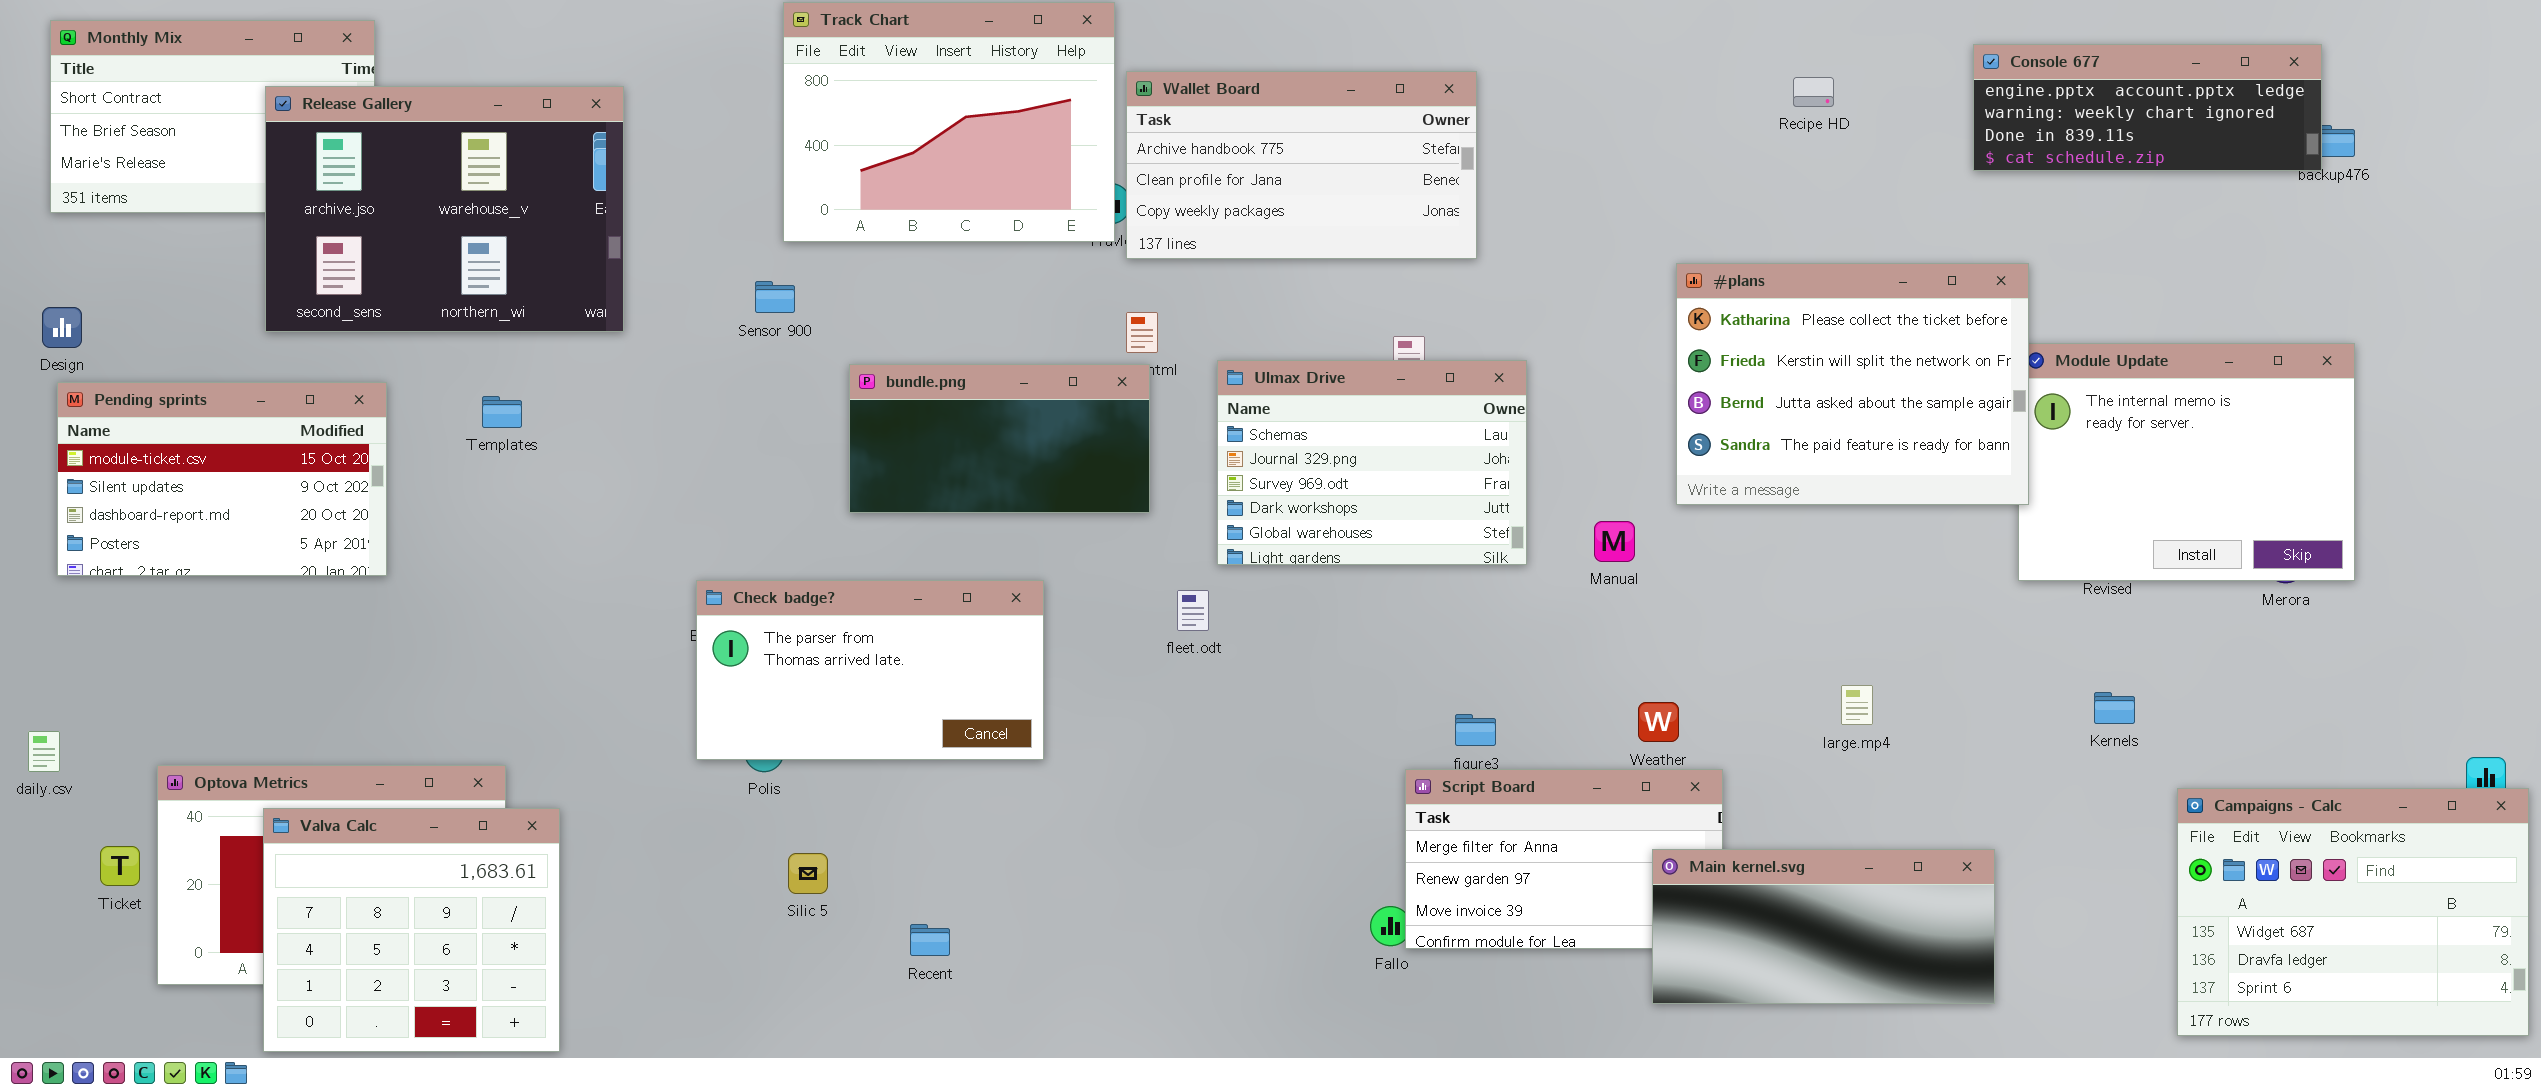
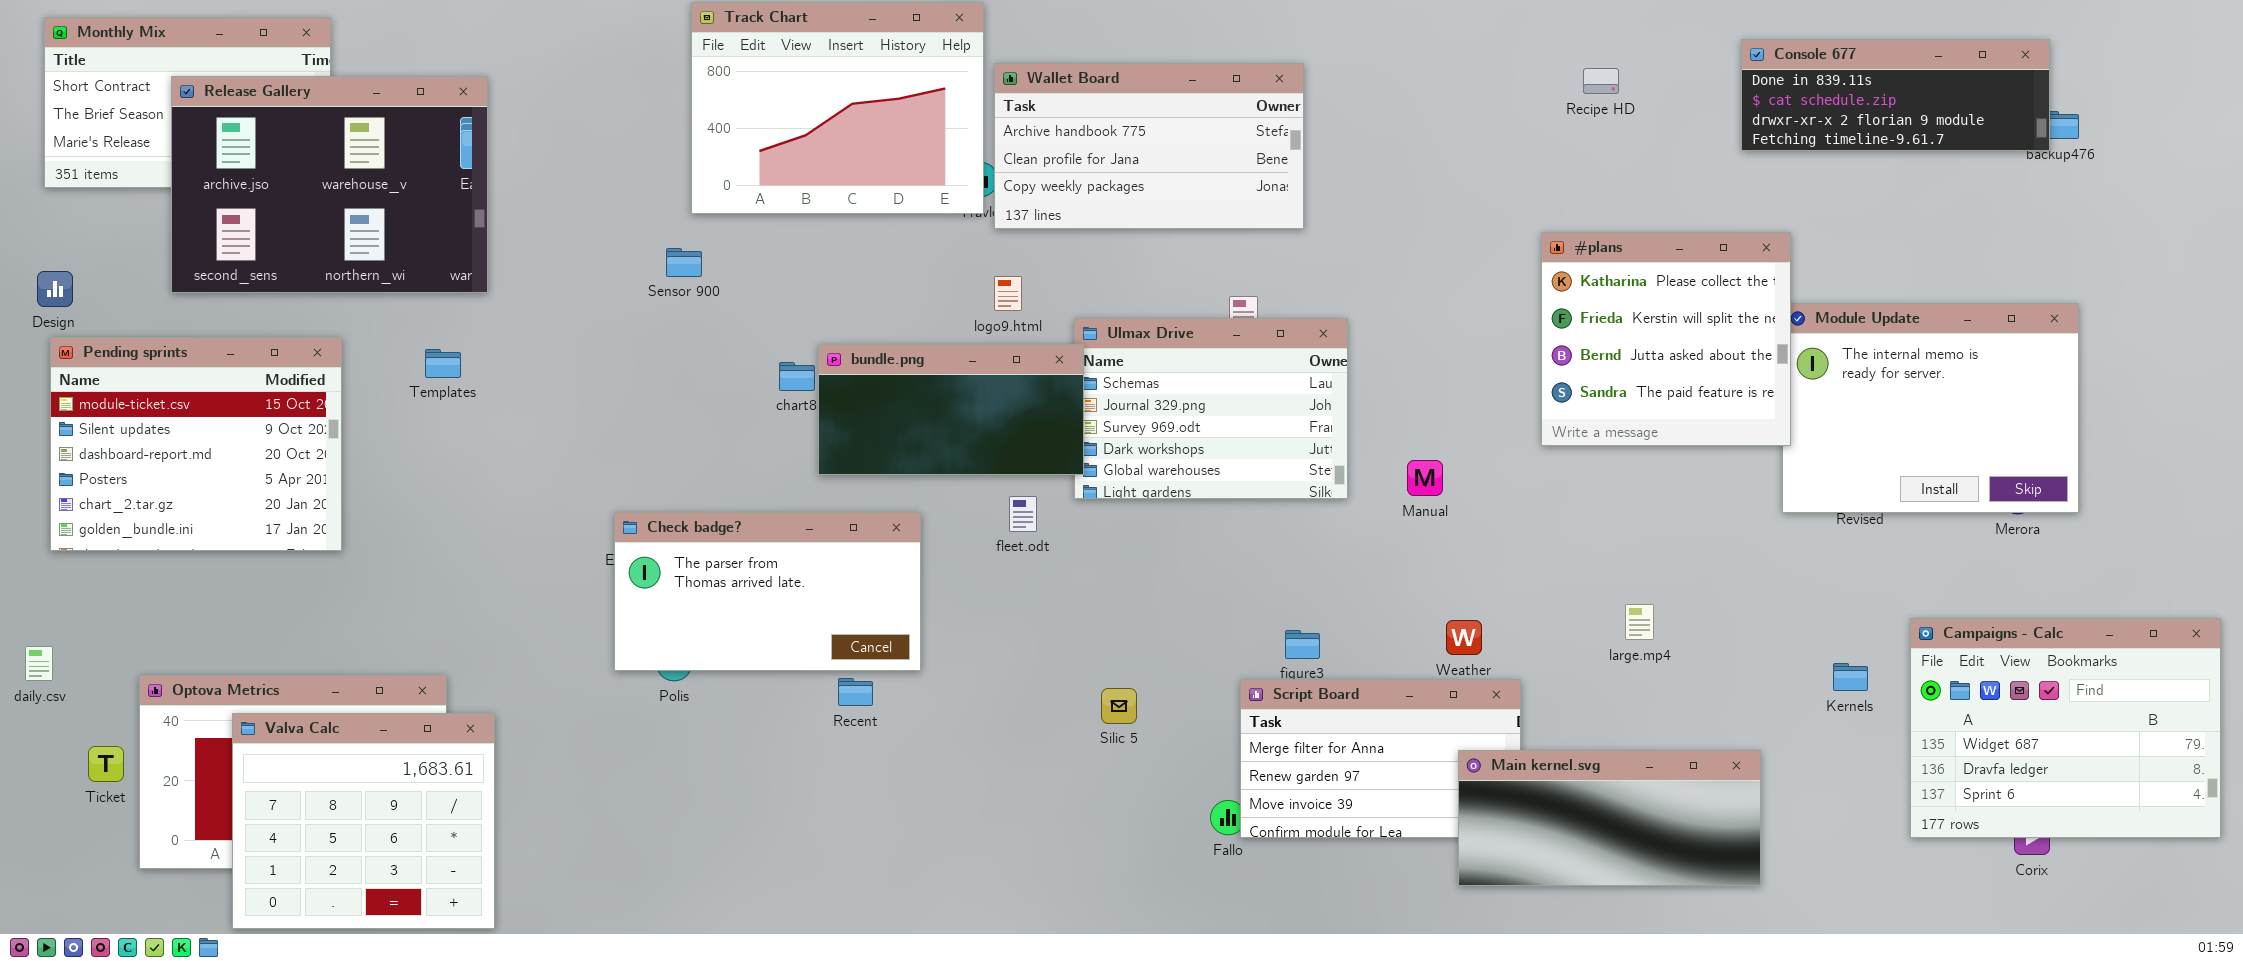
Console 677: [1973,44,2322,171] -> [1741,39,2050,151], scrolled down 2 rows
Release Gallery: [265,86,624,332] -> [171,76,488,293], moved
#plans: [1676,263,2029,505] -> [1541,232,1791,446], resized
bundle.png: [849,364,1150,513] -> [818,344,1084,475], moved
Pending sprints: [57,382,387,576] -> [50,337,342,551], resized
fleet.odt: [1177,590,1209,631] -> [1009,496,1037,532], moved
Kernels: [2094,692,2135,724] -> [1833,663,1868,691], moved
Campaigns - Calc: [2177,788,2529,1036] -> [1910,618,2221,838], moved
Silic 5: [788,853,828,894] -> [1101,688,1137,724], moved
Recent: [910,924,950,956] -> [838,678,873,706], moved

